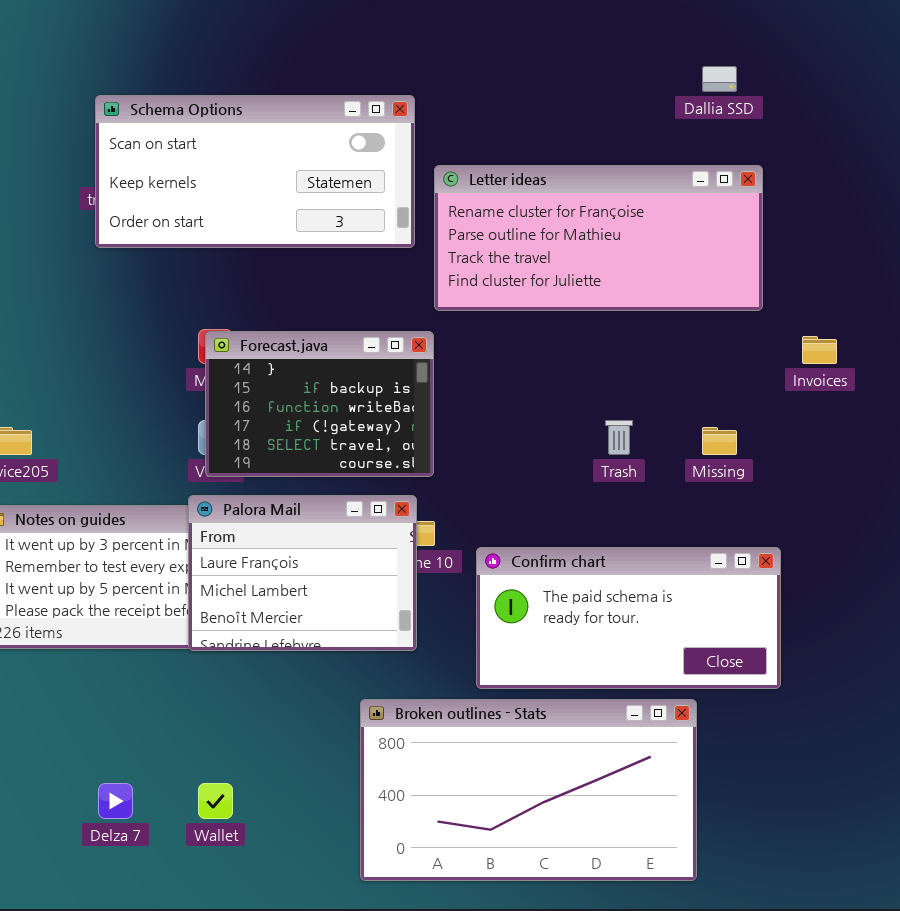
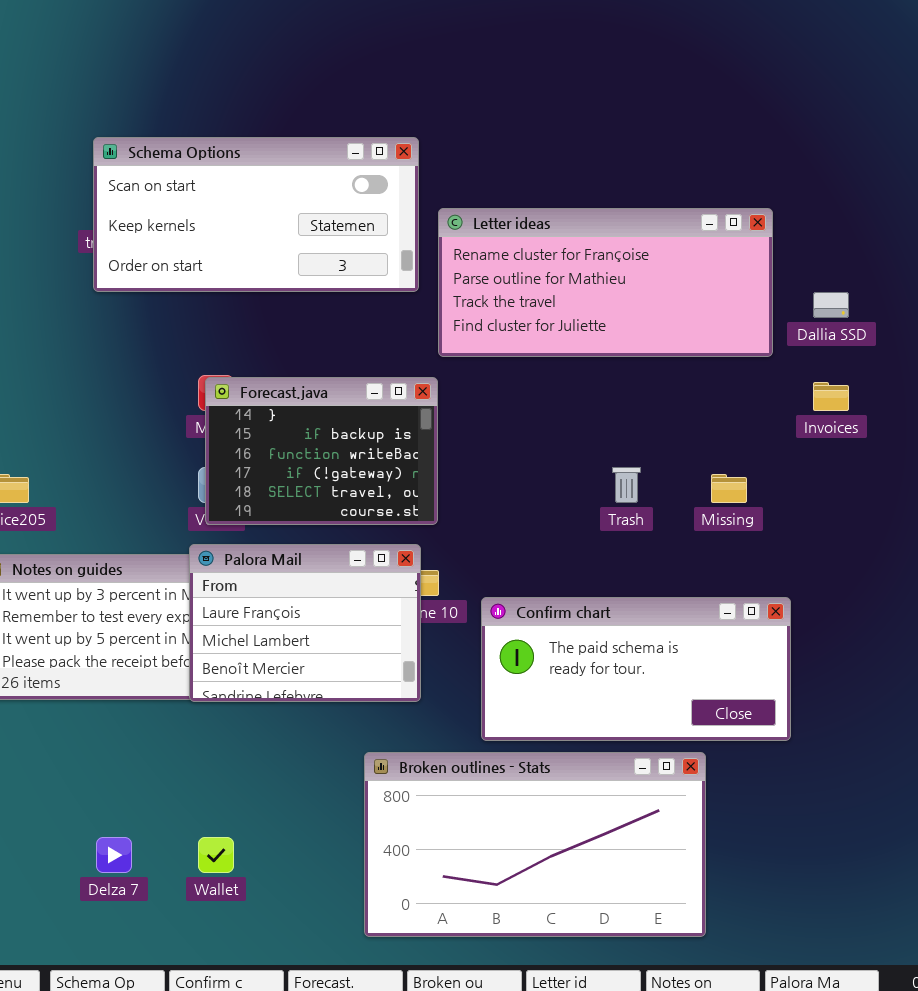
Dallia SSD: [702,66,737,92] -> [813,292,849,318], moved

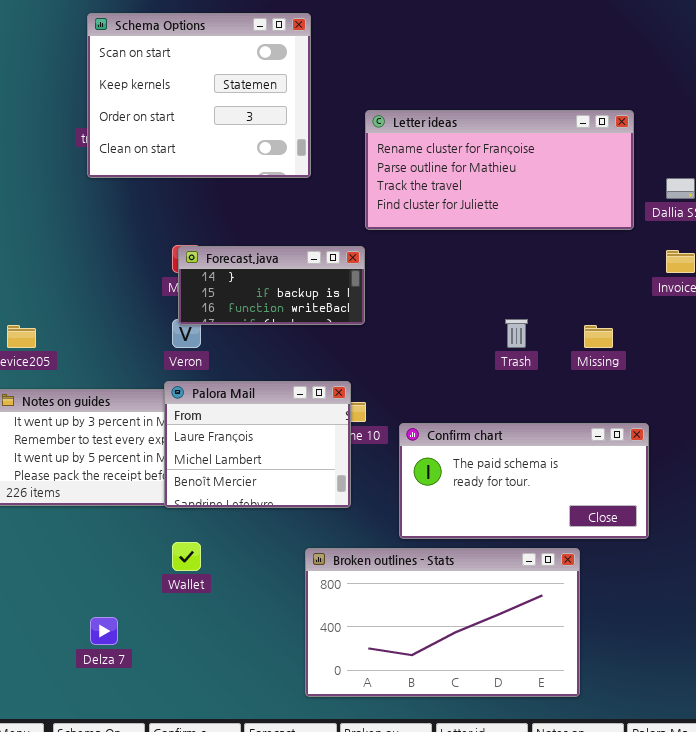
Schema Options: [93,137,419,292] -> [87,13,311,178], resized
Forecast.java: [205,377,438,525] -> [178,246,365,325], resized
Wallet: [198,837,234,873] -> [172,542,201,571], moved

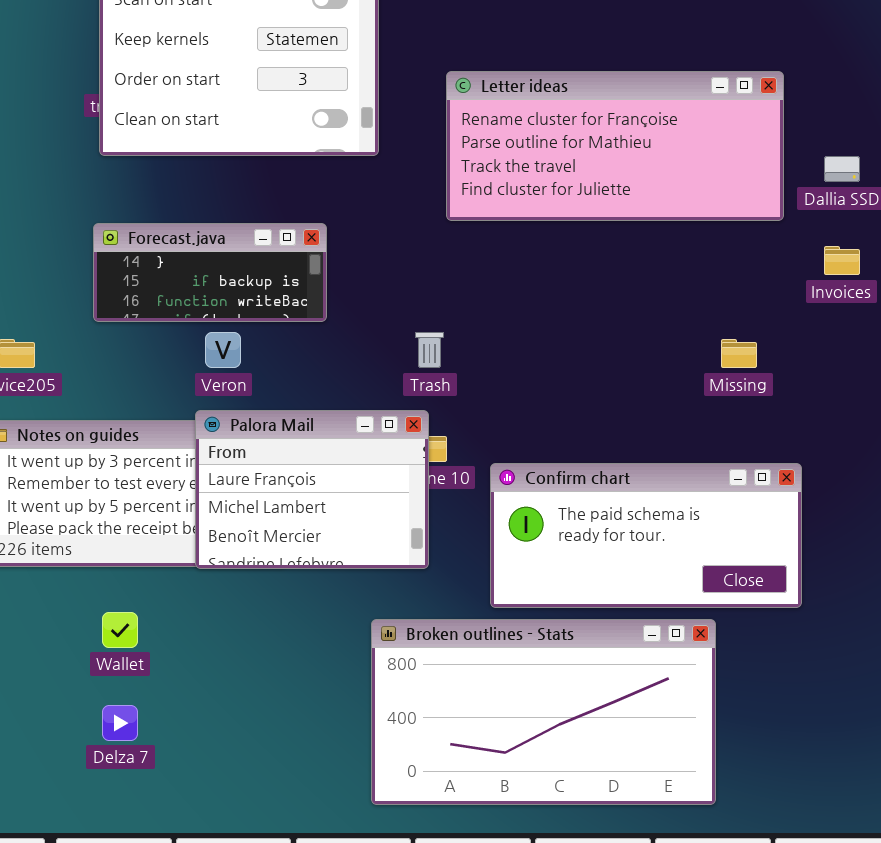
Forecast.java: [178,246,365,325] -> [93,223,327,322], moved
Trash: [505,319,528,348] -> [415,332,444,368], moved
Wallet: [172,542,201,571] -> [102,612,138,648], moved

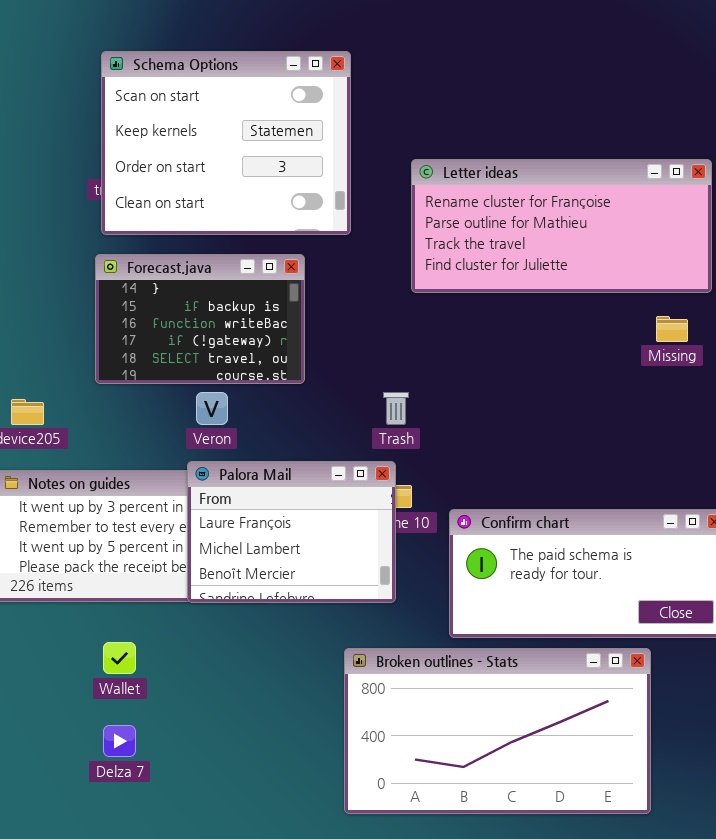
Forecast.java: [93,223,327,322] -> [95,254,305,384], resized
Missing: [721,339,757,368] -> [656,316,688,342], moved

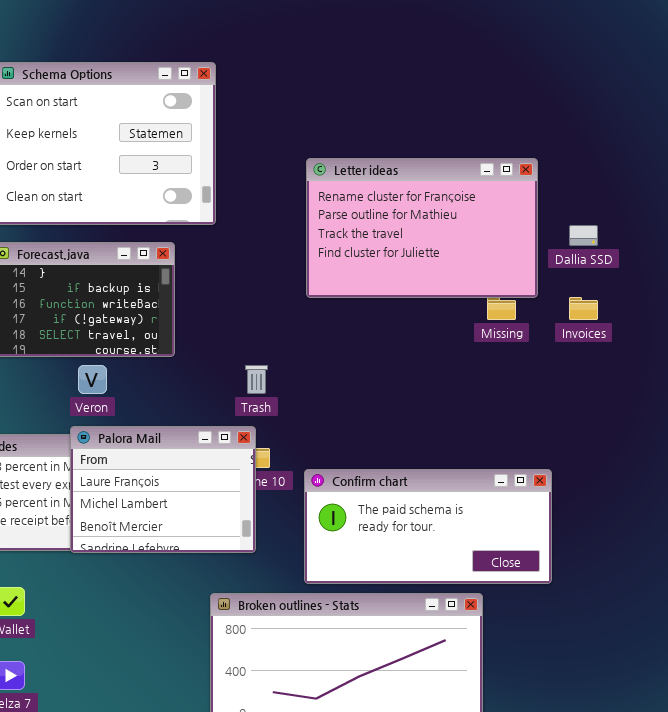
Letter ideas: [411,159,712,293] -> [306,158,538,298], resized

